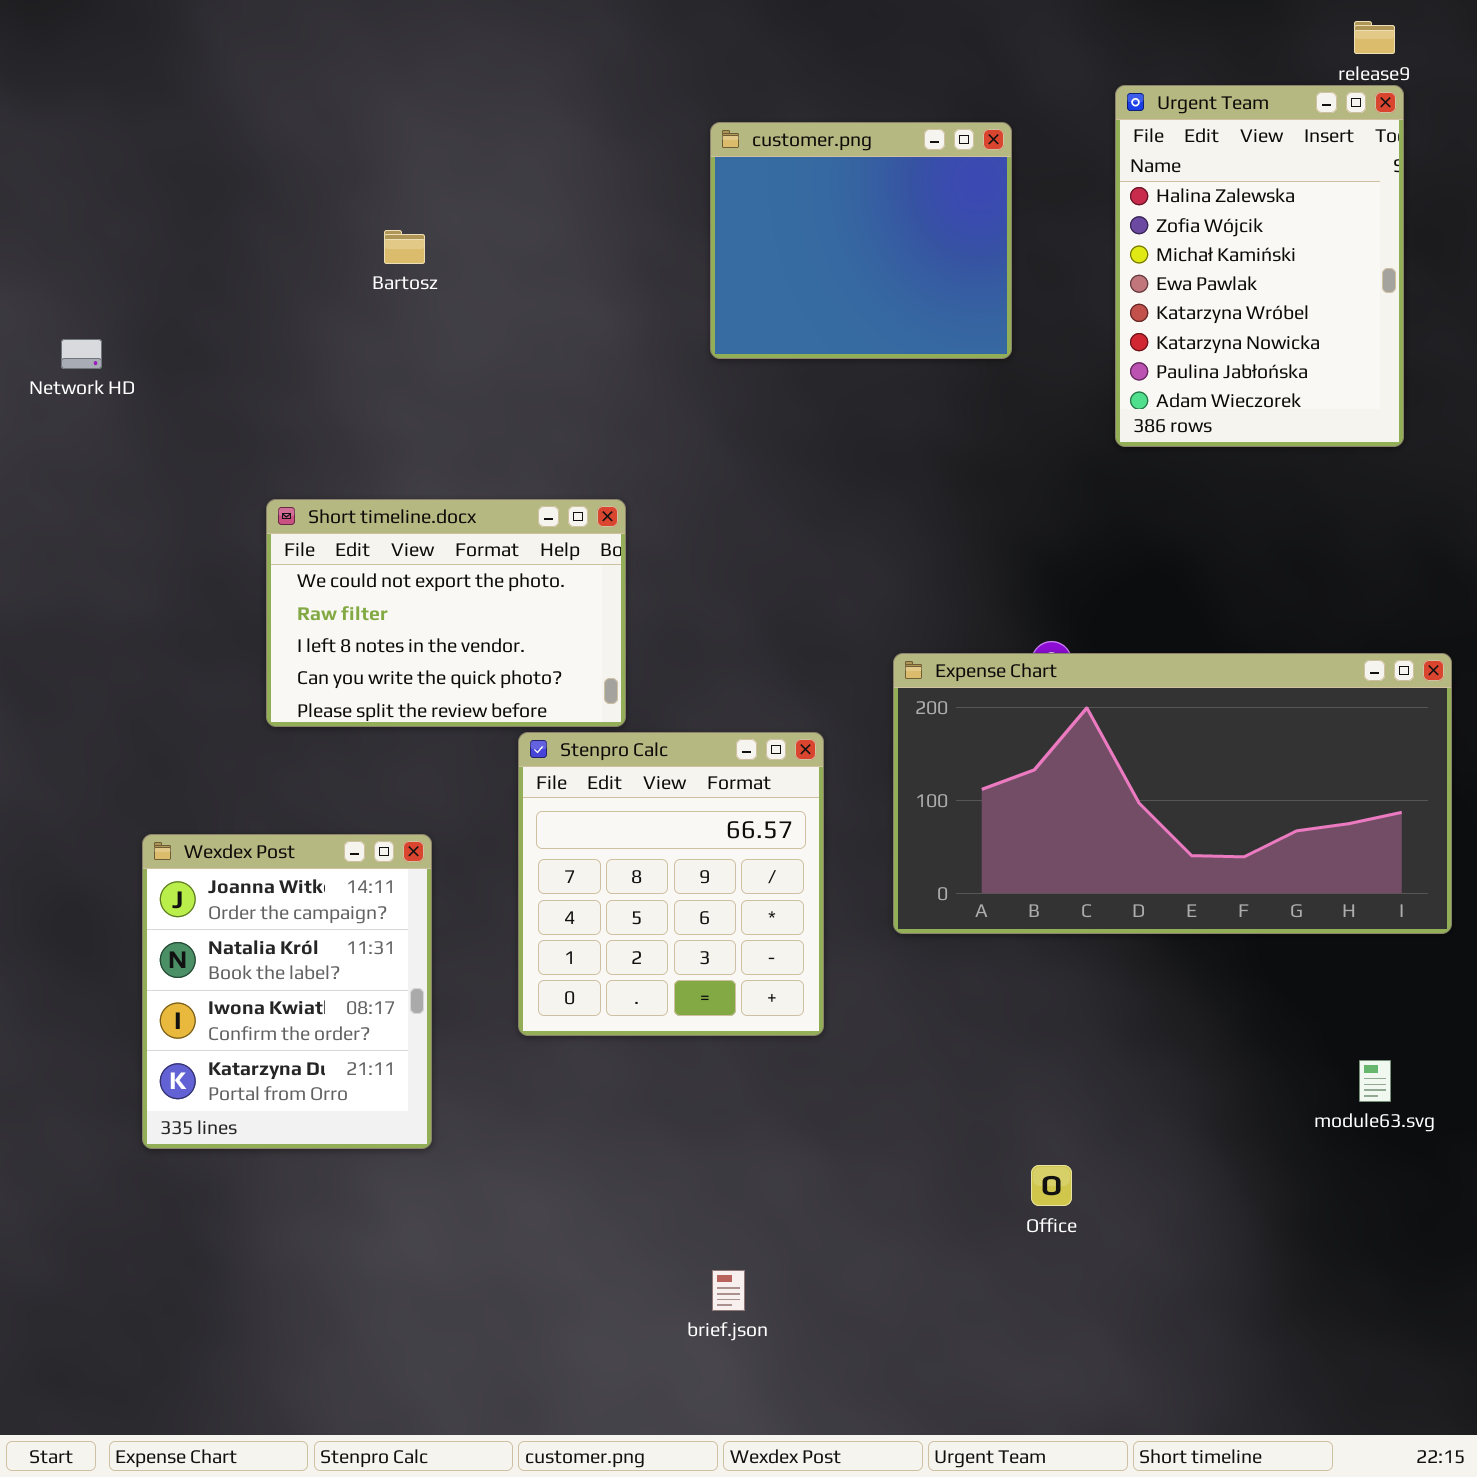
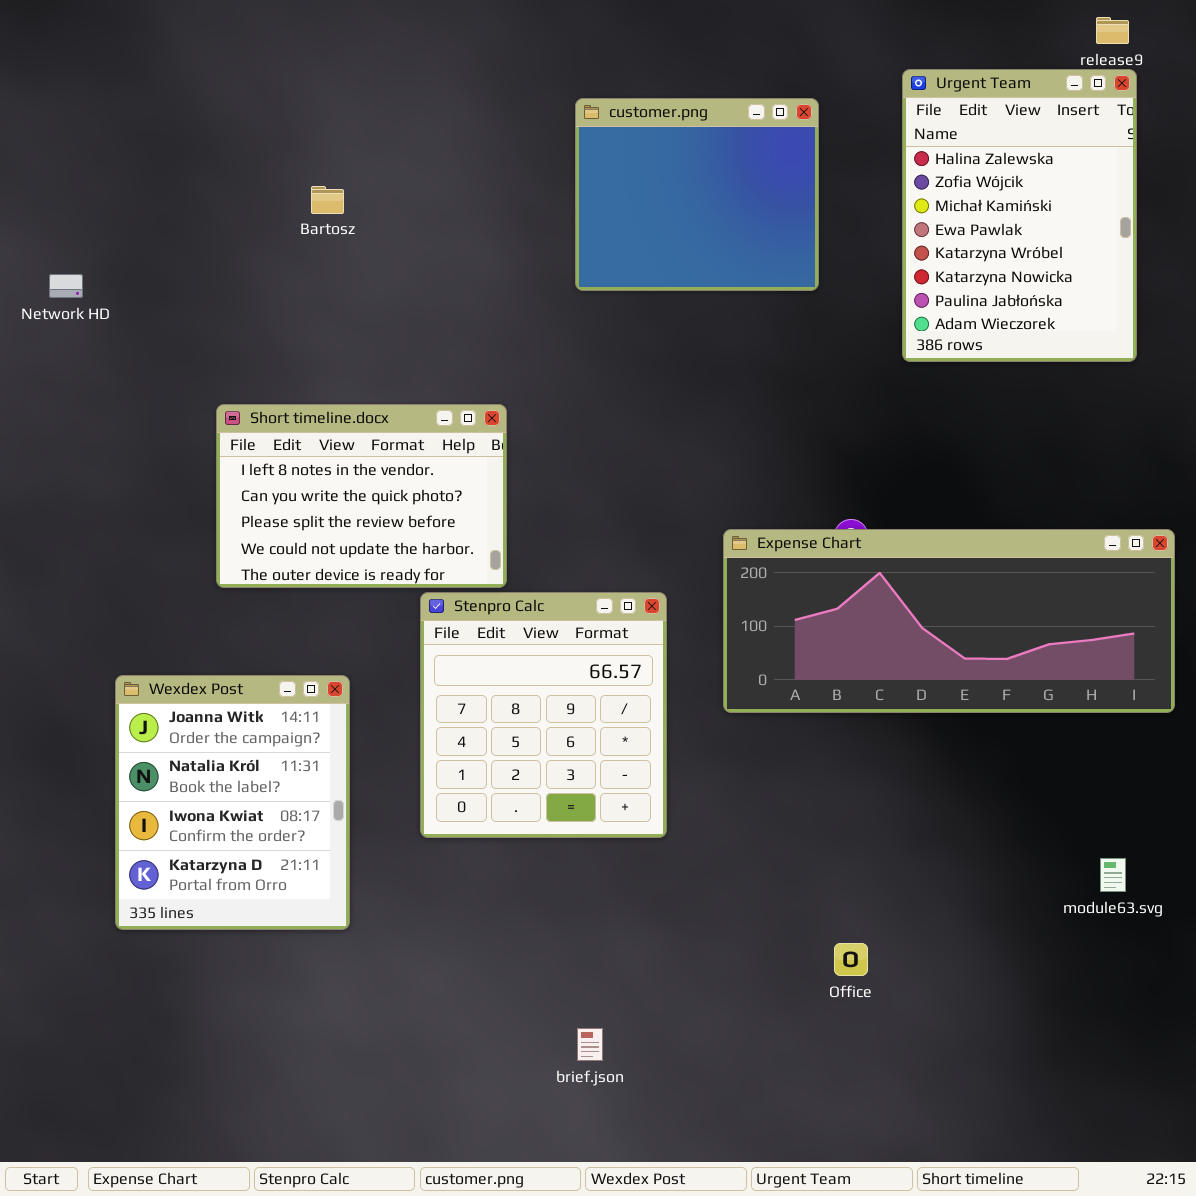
Short timeline.docx: [266,499,626,727] -> [216,404,507,588], scrolled down 2 rows
Expense Chart: [893,653,1452,934] -> [723,529,1175,713], resized

